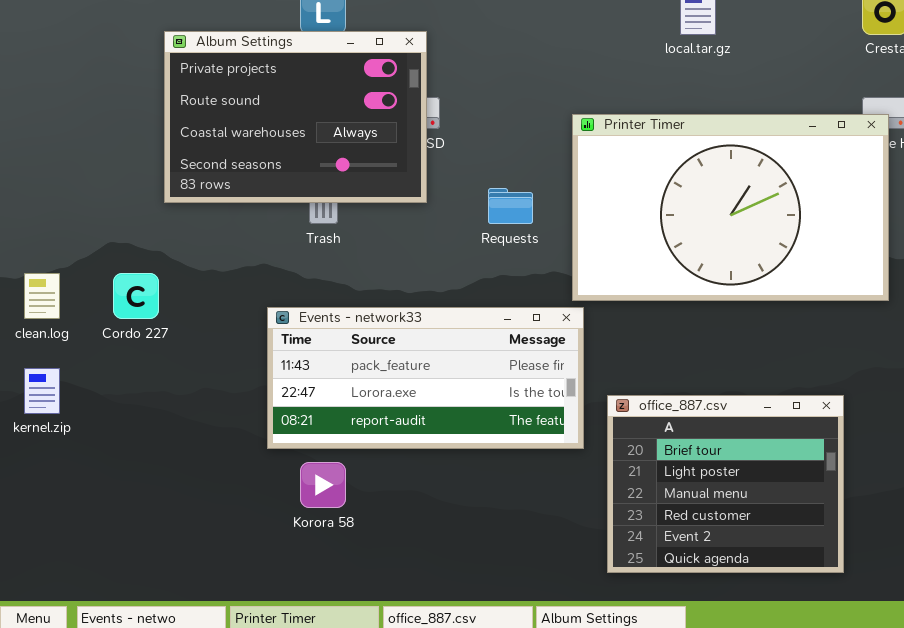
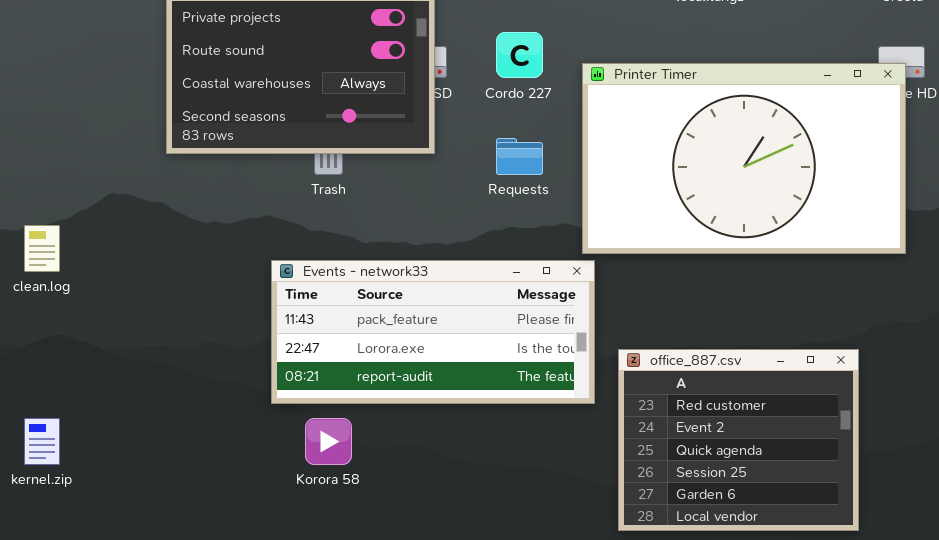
Cordo 227: [113,273,159,319] -> [496,32,543,78], moved
kernel.zip: [24,368,60,414] -> [24,418,60,465], moved
office_887.csv: [607,395,844,573] -> [618,349,859,531], scrolled down 3 rows

